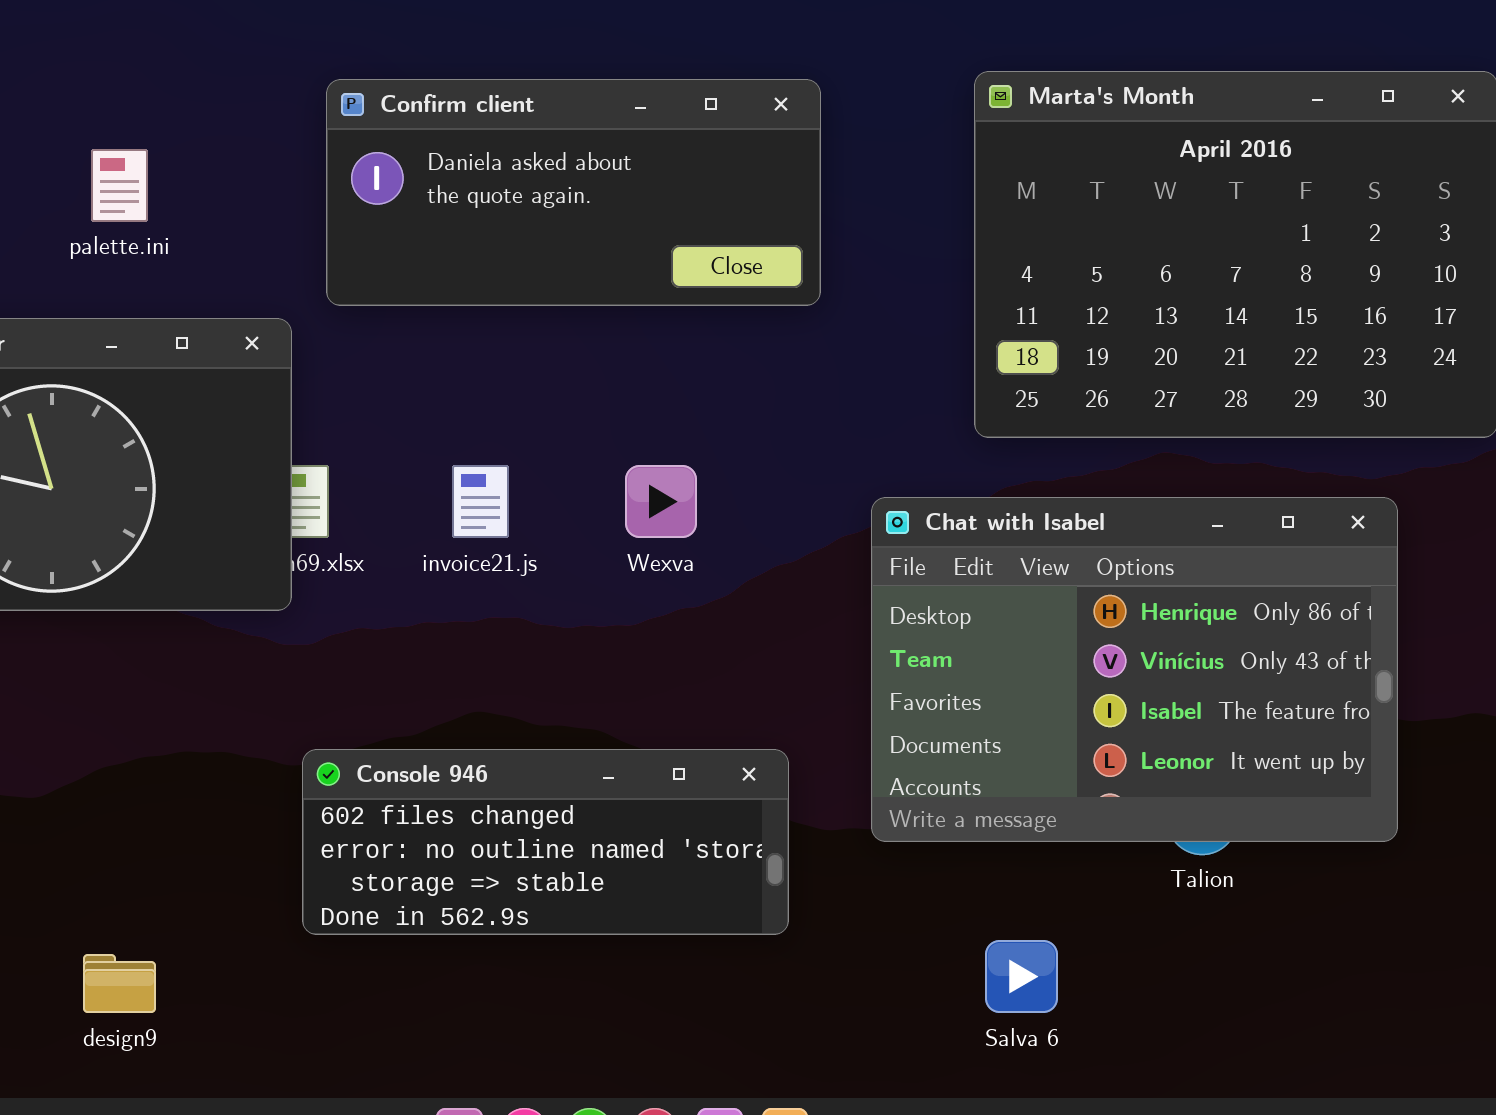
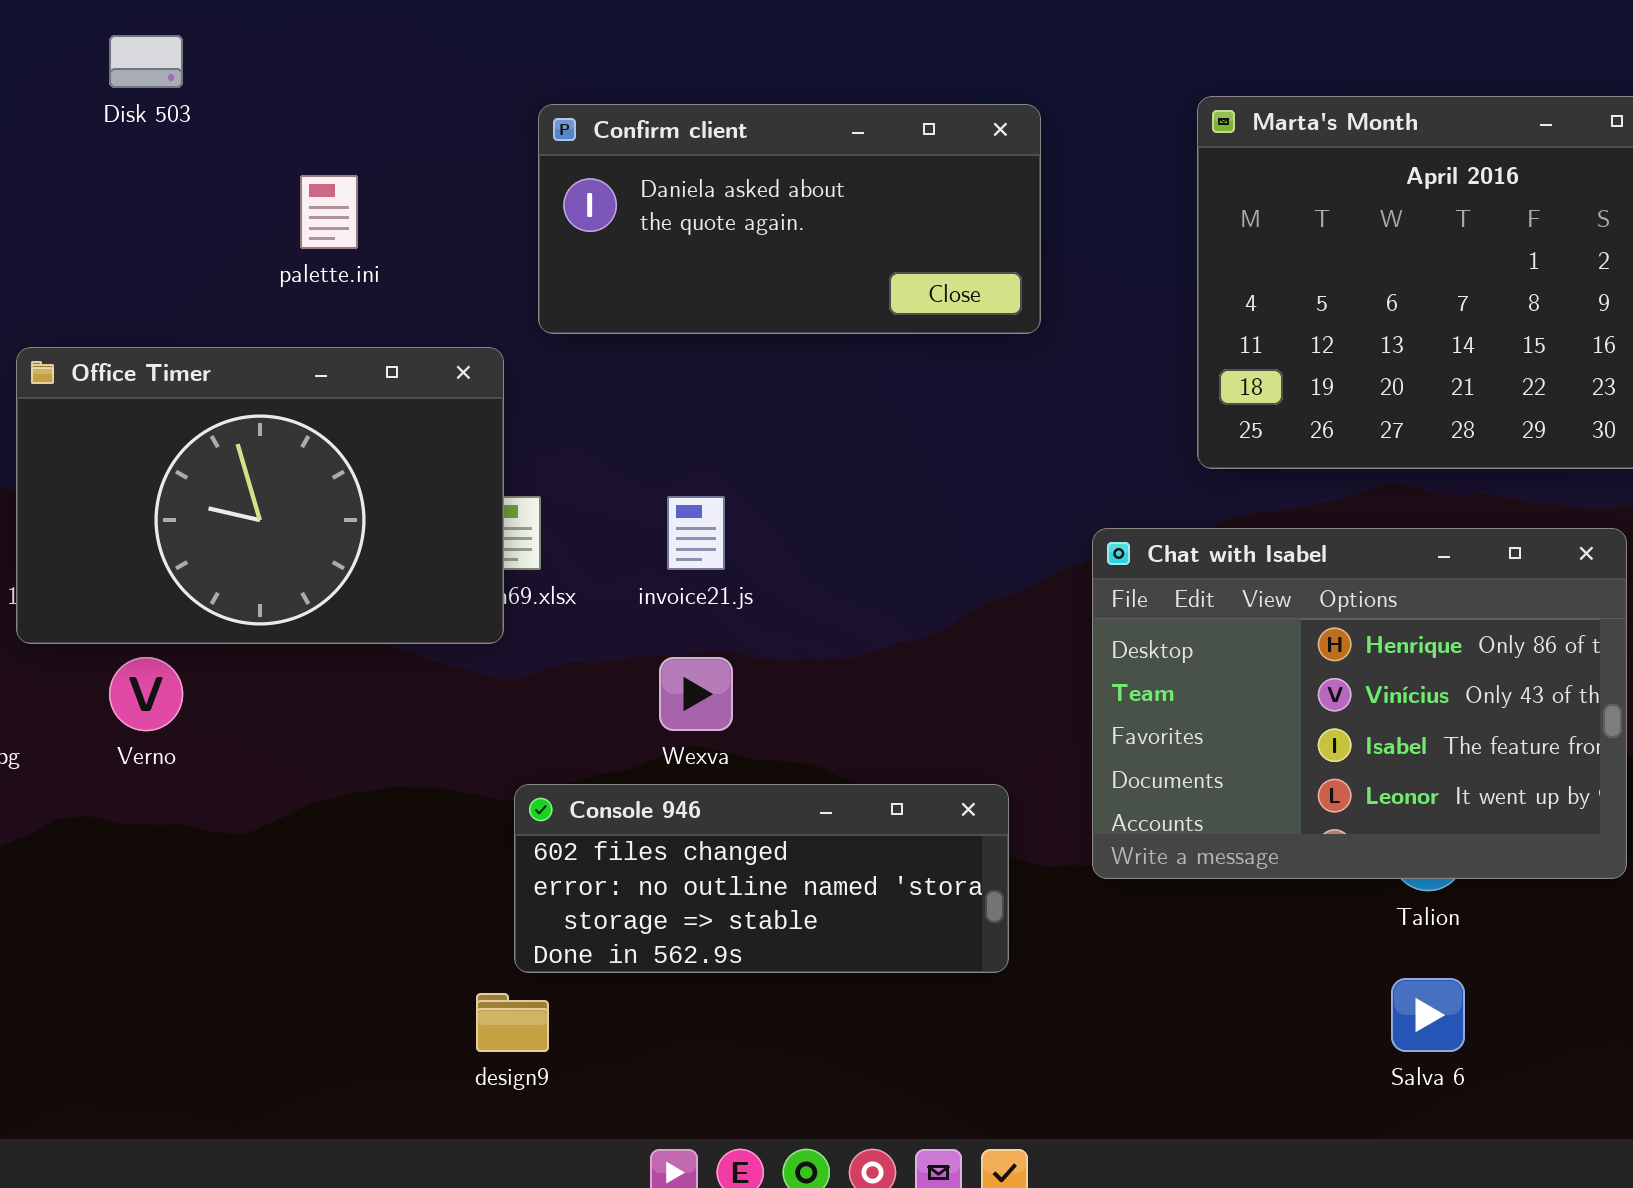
Wexva: [625,465,697,538] -> [659,657,733,731], moved
Salva 6: [985,940,1058,1013] -> [1391,978,1465,1052], moved
design9: [83,954,156,1013] -> [476,993,549,1052], moved

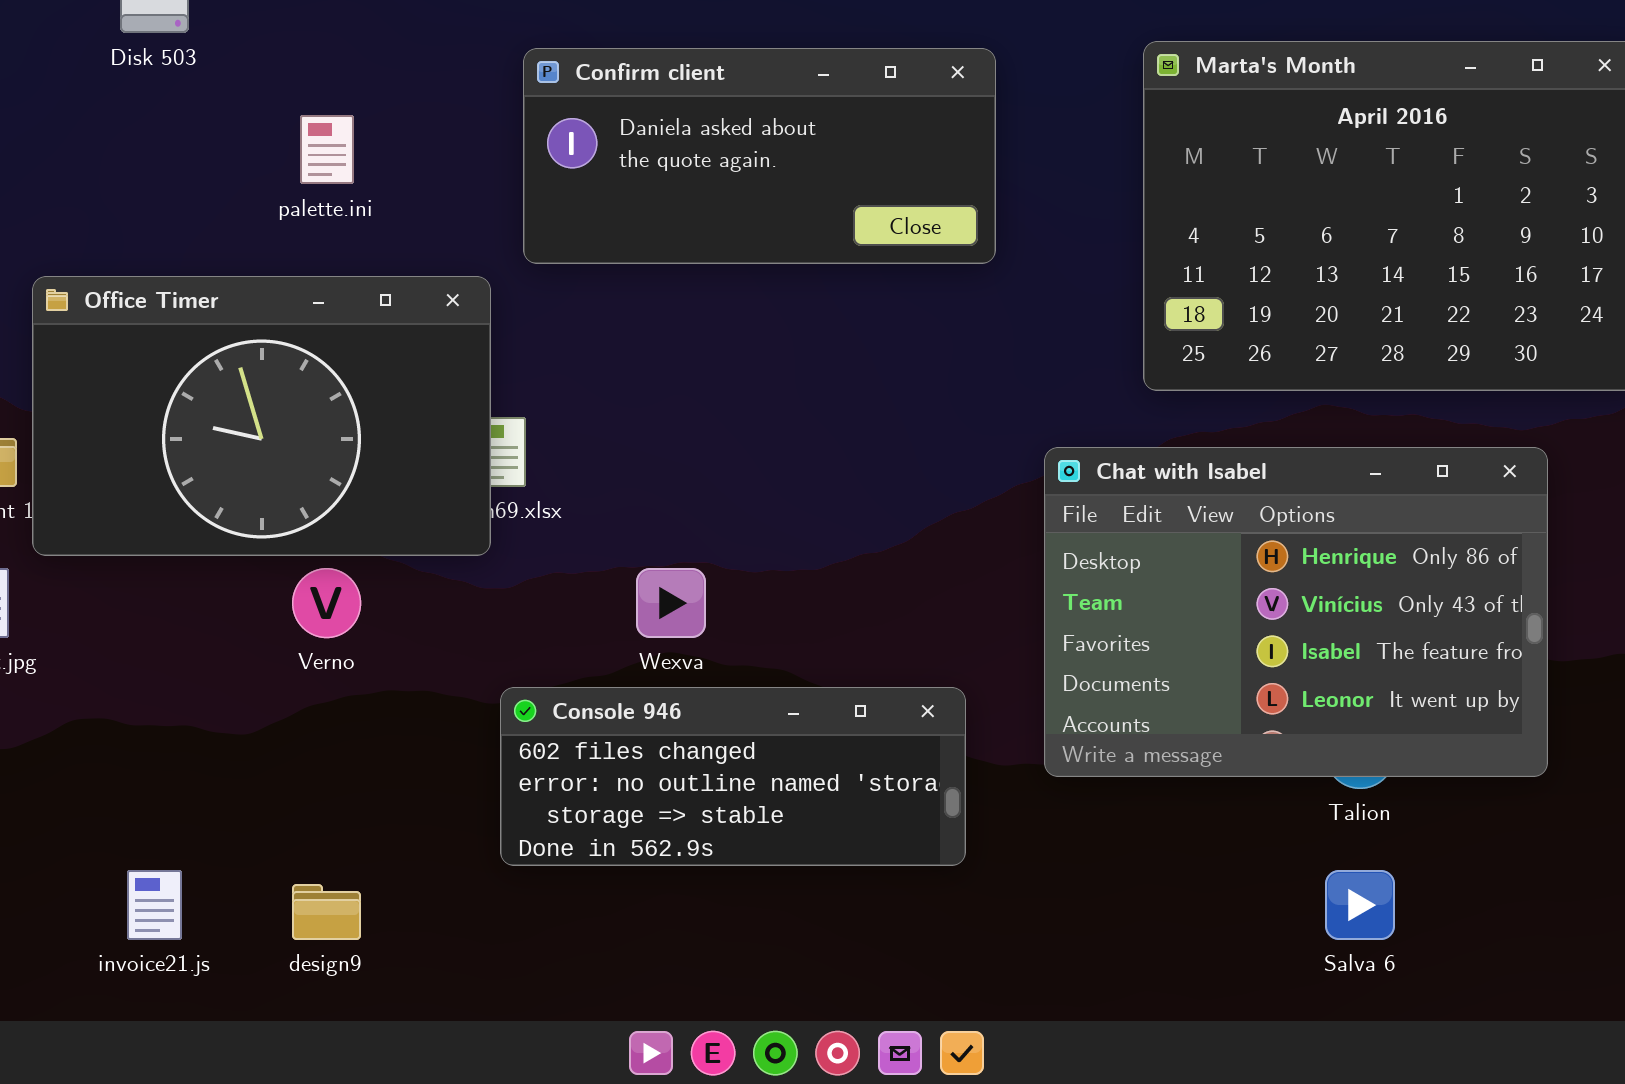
invoice21.js: [667,496,725,570] -> [127,870,182,940], moved
Verno: [109,657,183,731] -> [292,568,361,638], moved
design9: [476,993,549,1052] -> [292,884,361,940], moved

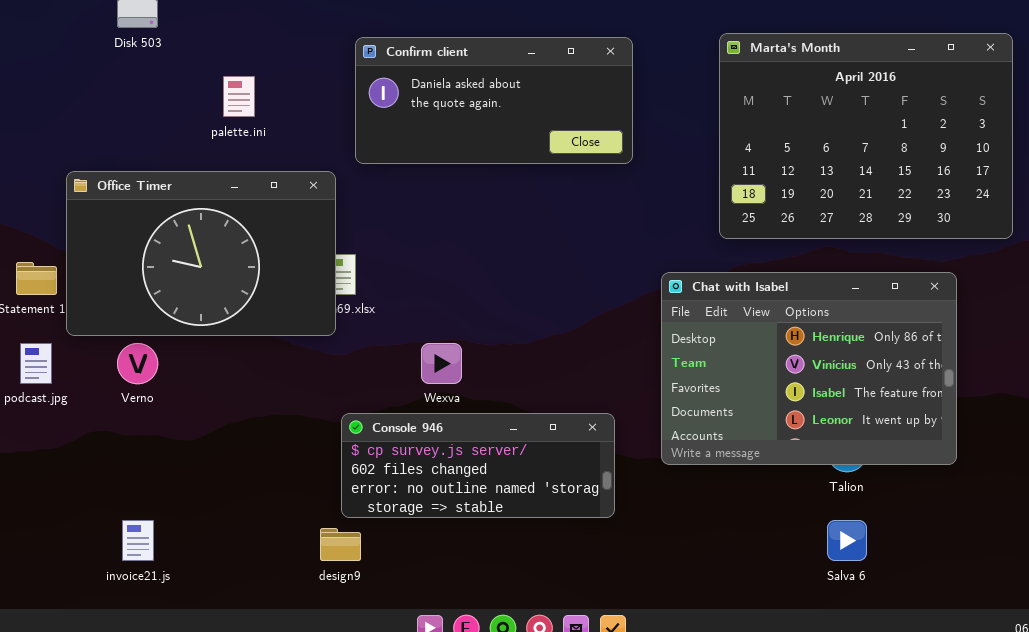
Verno: [292,568,361,638] -> [117,343,158,384], moved
Console 946: [500,687,966,866] -> [341,413,615,518], scrolled up 1 row
design9: [292,884,361,940] -> [320,528,361,561], moved

